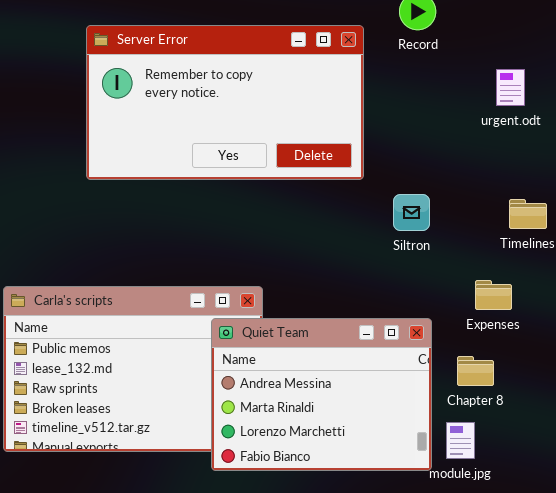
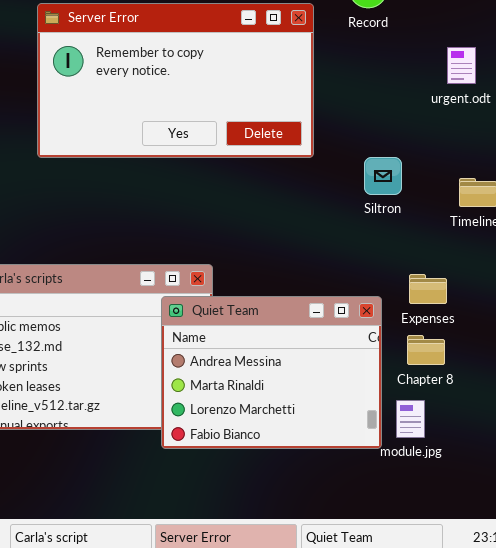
Siltron: [393,194,430,231] -> [364,157,402,195], moved
Expenses: [475,280,512,310] -> [409,274,447,304], moved

